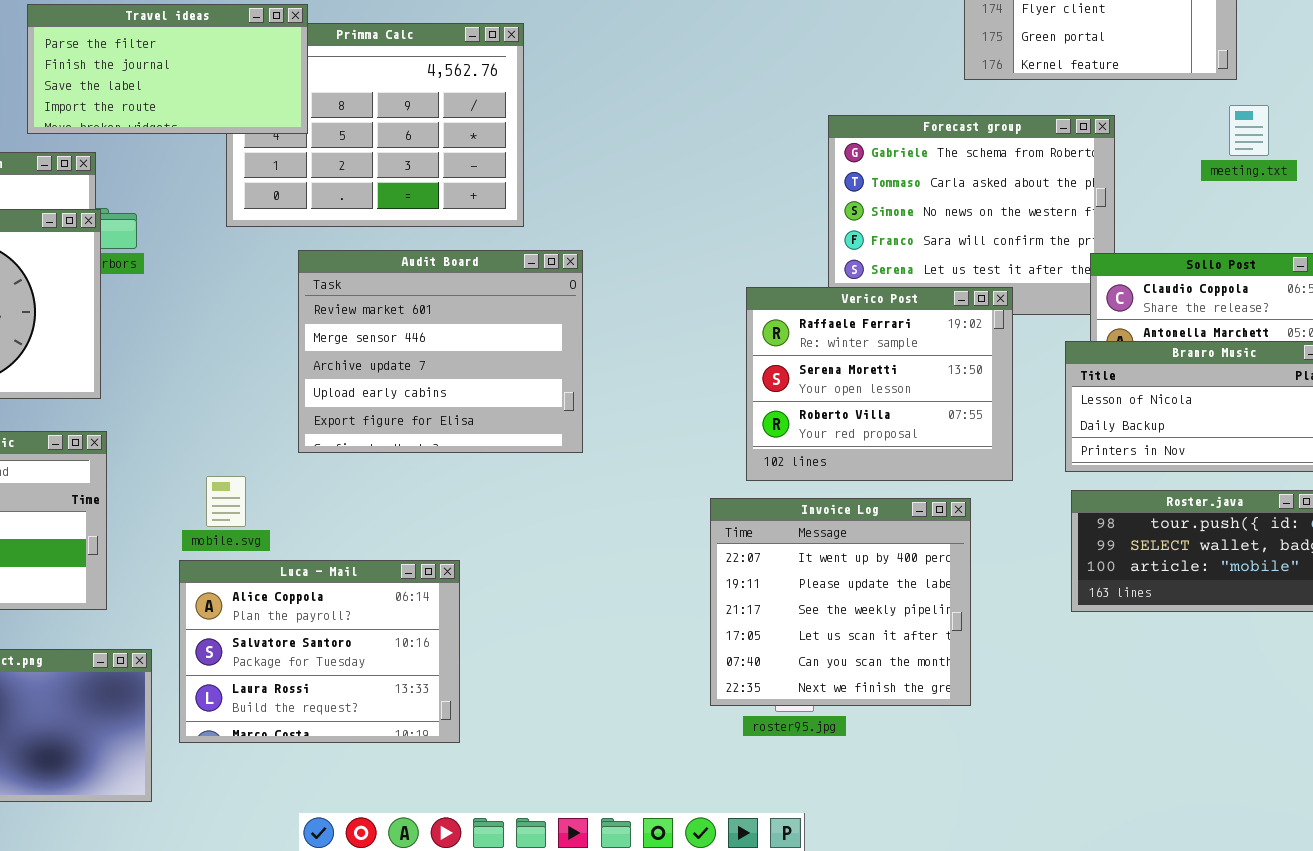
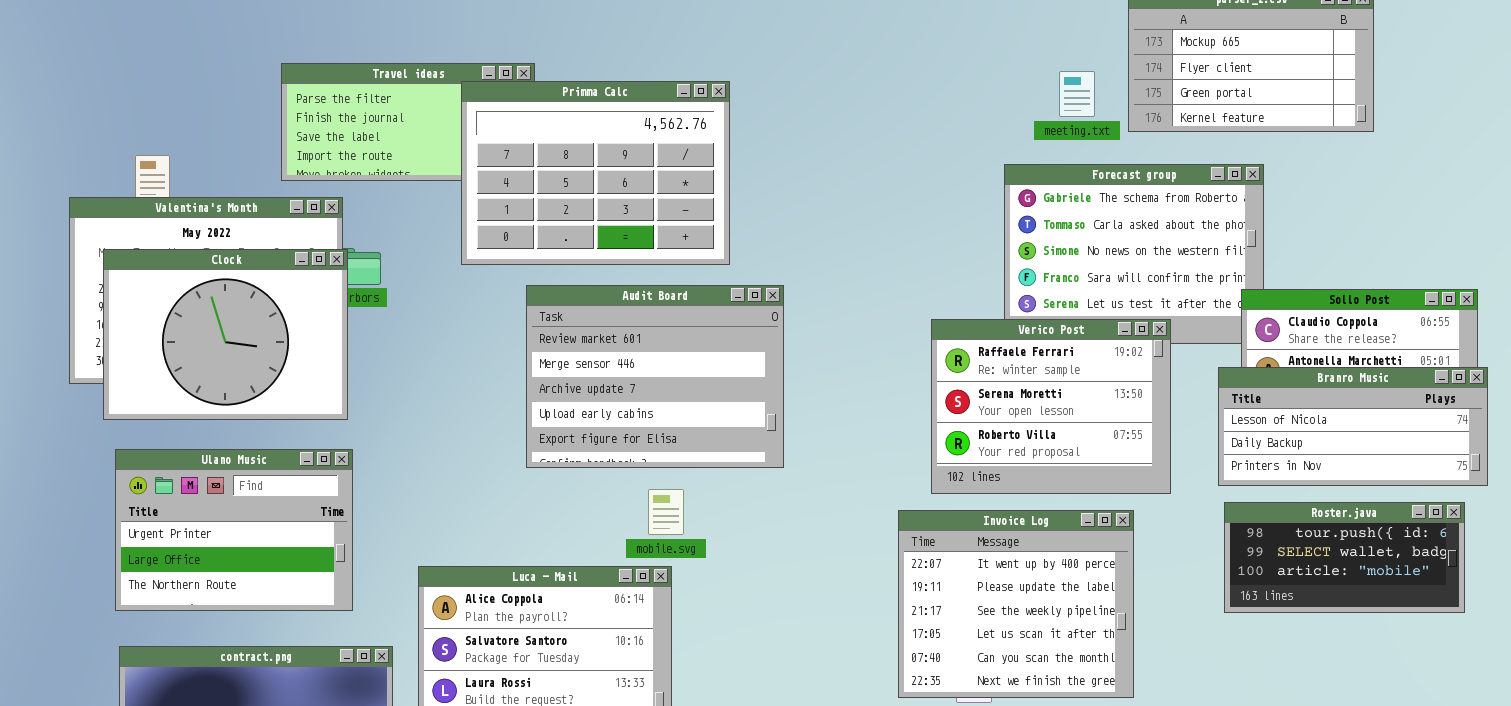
Primma Calc: [226,23,524,227] -> [461,81,730,265], raised
meeting.txt: [1229,105,1269,156] -> [1059,71,1095,117], moved
mobile.svg: [206,476,246,527] -> [648,489,684,535], moved

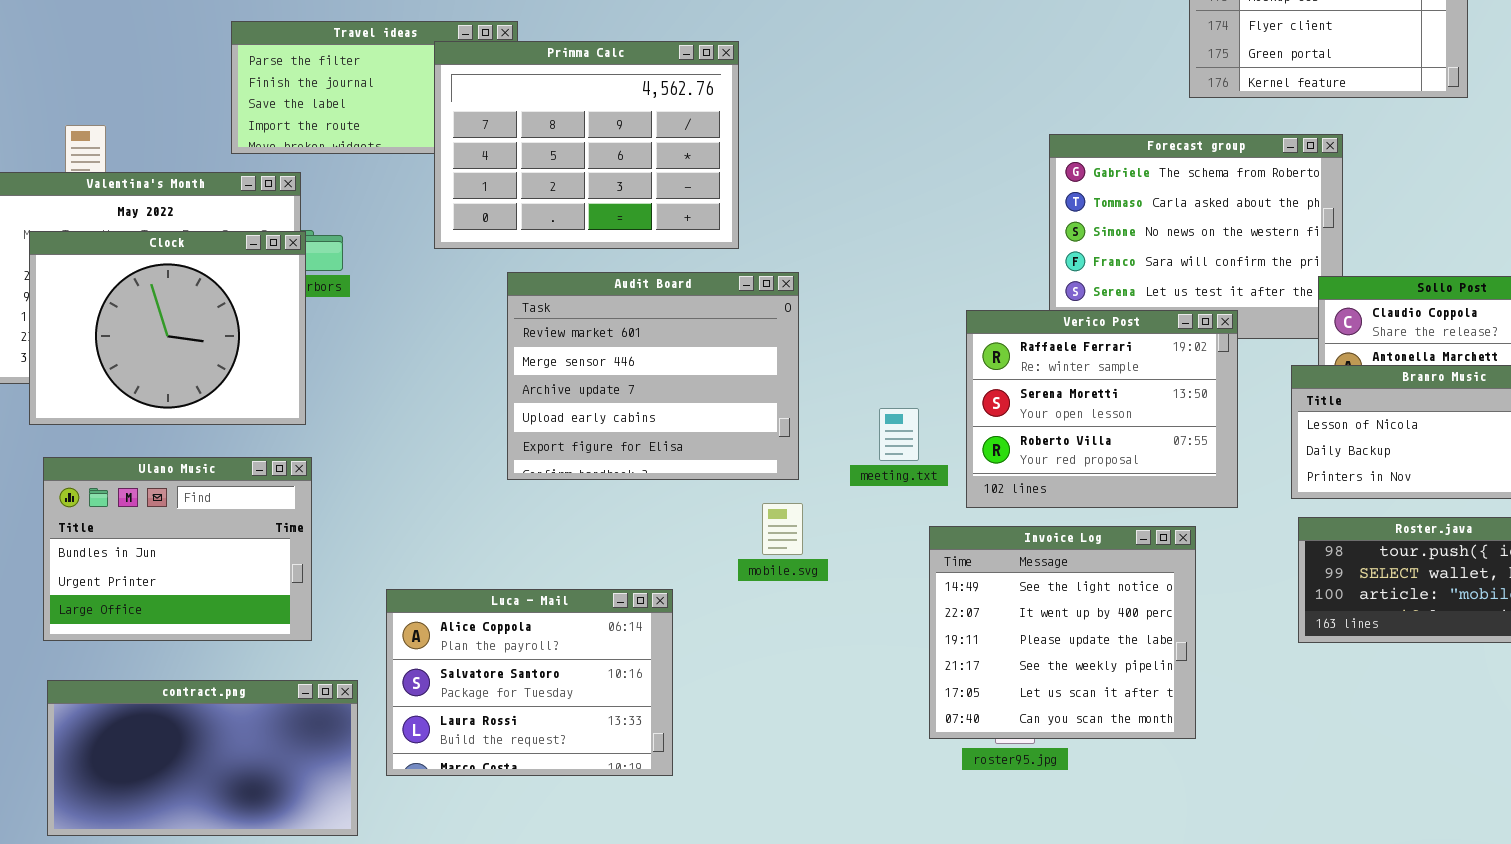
meeting.txt: [1059,71,1095,117] -> [879,408,919,461], moved
Ulano Music: [115,449,353,611] -> [43,457,312,641], scrolled up 1 row
mobile.svg: [648,489,684,535] -> [762,503,803,555], moved
Invoice Log: [898,510,1134,698] -> [929,526,1196,739], scrolled up 1 row

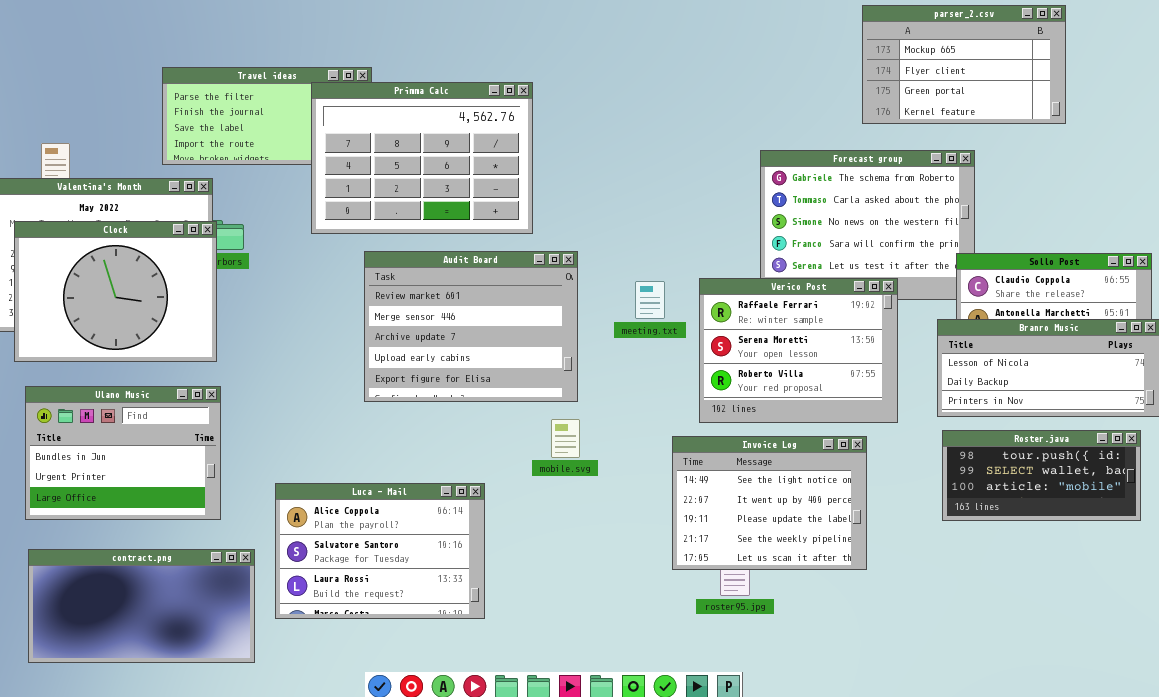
meeting.txt: [879,408,919,461] -> [635,281,665,319], moved
Invoice Log: [929,526,1196,739] -> [672,436,867,570], resized

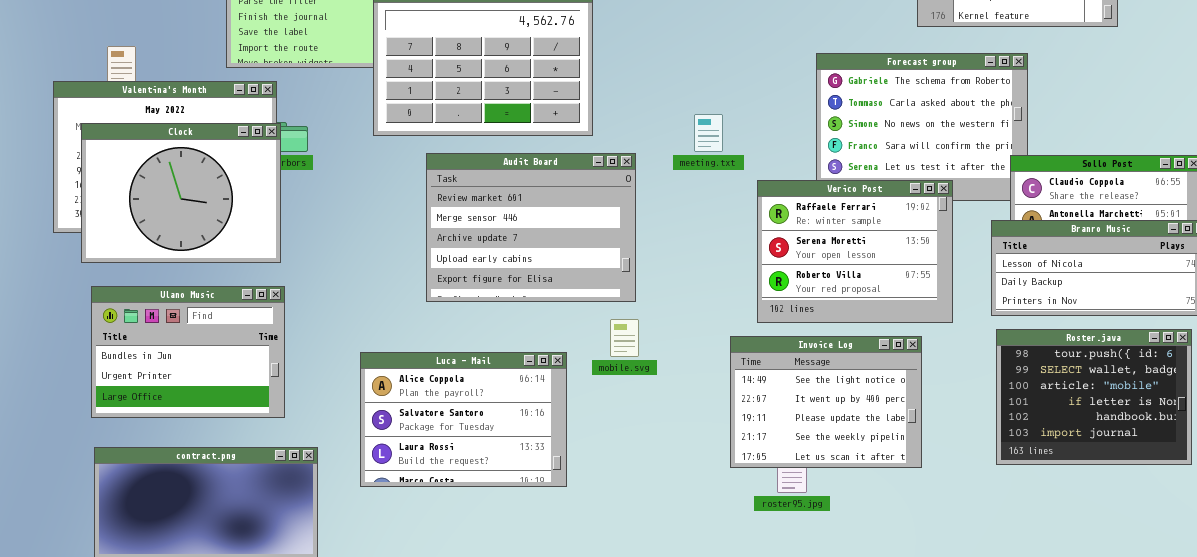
meeting.txt: [635,281,665,319] -> [694,114,723,152], moved
Roster.java: [942,430,1141,521] -> [996,329,1192,465], resized
Luca - Mail: [275,483,485,619] -> [360,352,567,487], moved

